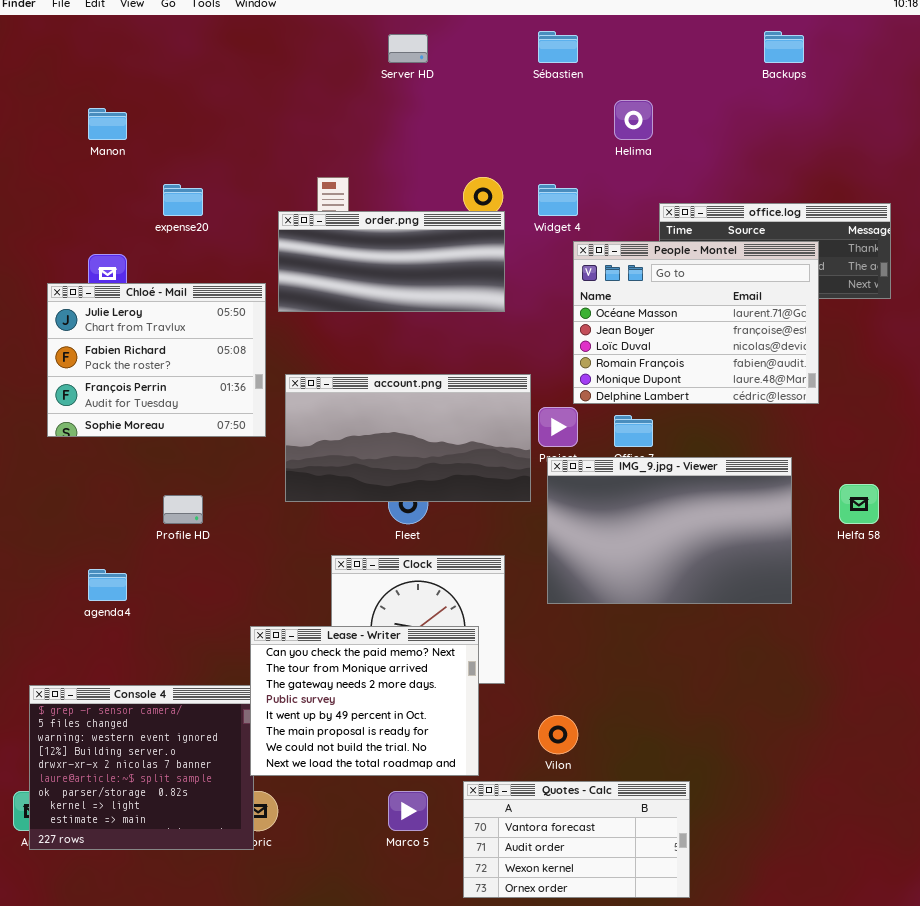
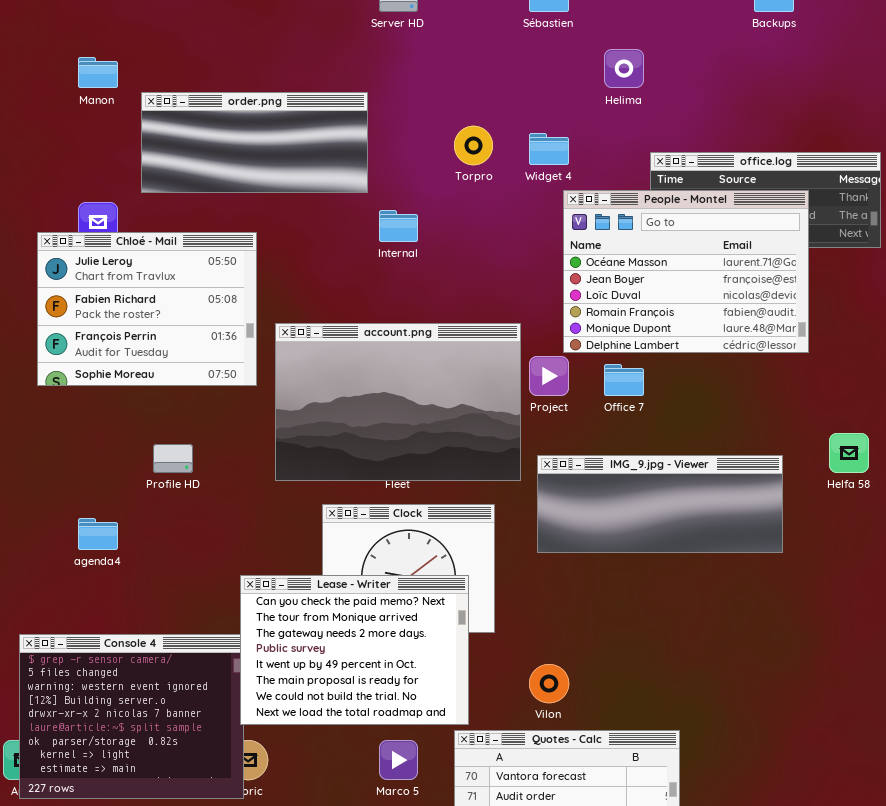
order.png: [278,211,505,312] -> [141,92,368,193], moved
account.png: [285,374,531,502] -> [275,323,521,481], resized
IMG_9.jpg - Viewer: [547,457,792,604] -> [537,455,783,553], resized

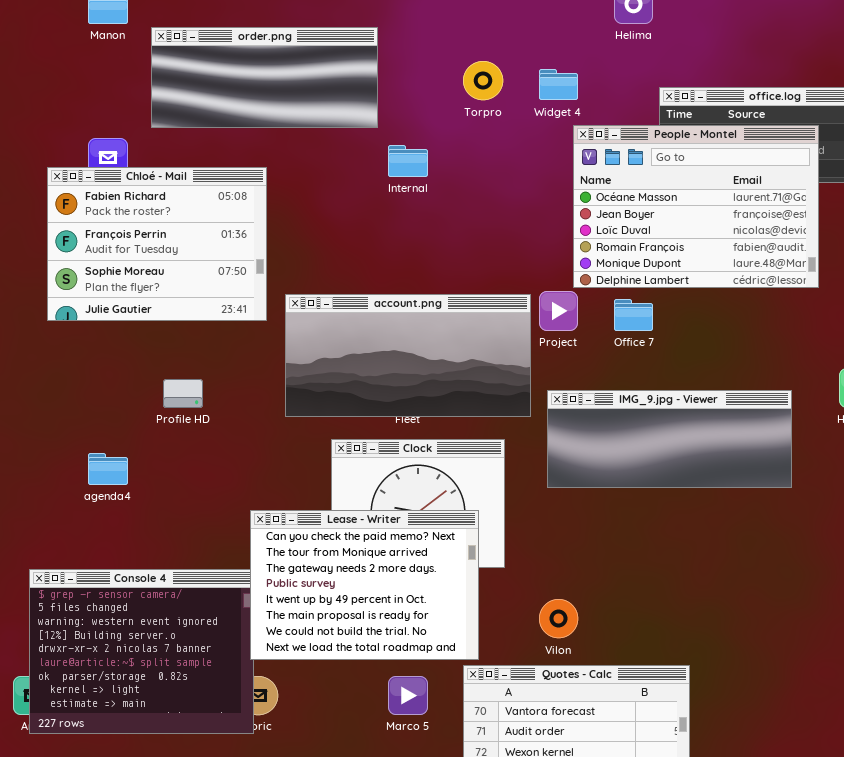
Chloé - Mail: [37,232,257,386] -> [47,167,267,321], scrolled down 1 row
account.png: [275,323,521,481] -> [285,294,531,417], resized

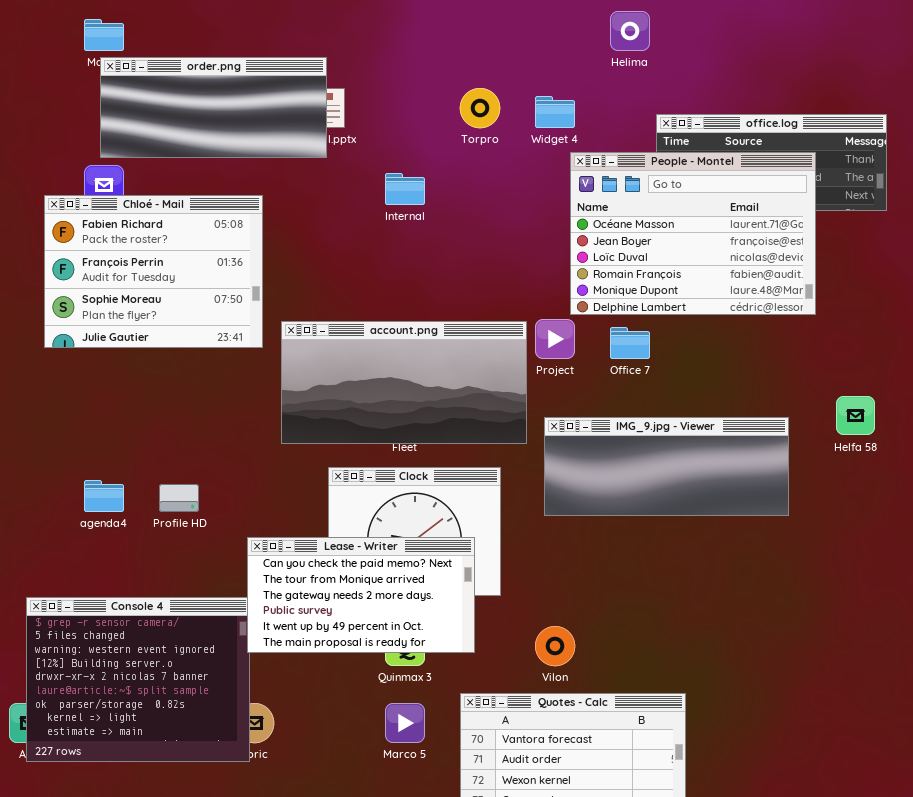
order.png: [151,27,378,128] -> [100,57,327,158], moved
Profile HD: [163,379,203,408] -> [159,484,199,512], moved
Lease - Writer: [250,510,479,660] -> [247,537,475,653], resized

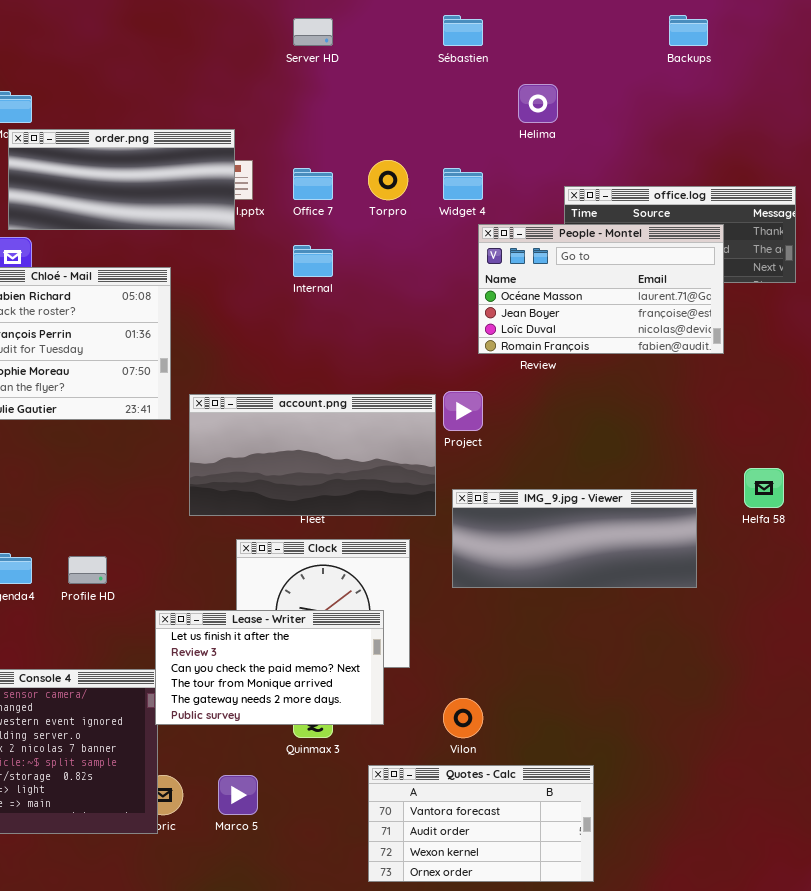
People - Montel: [570,152,816,315] -> [478,224,724,354], resized
Office 7: [610,327,650,359] -> [293,168,333,200], moved
Lease - Writer: [247,537,475,653] -> [155,610,384,725], scrolled up 2 rows
Marco 5: [385,703,425,743] -> [218,775,258,815], moved

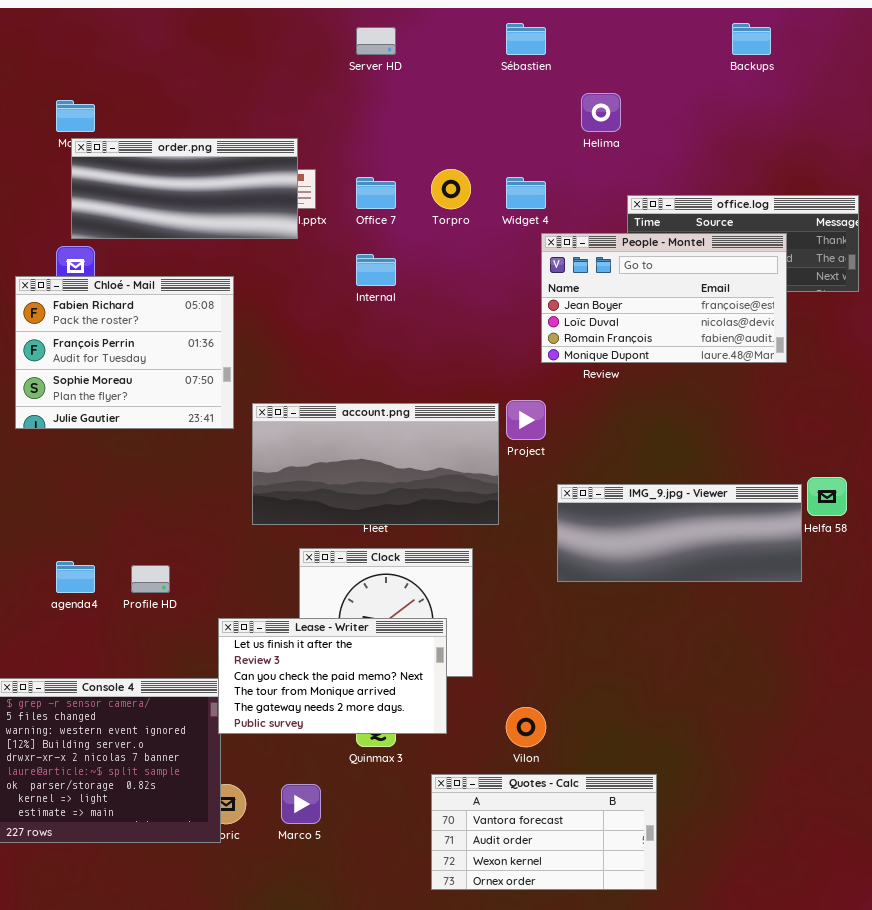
People - Montel: [478,224,724,354] -> [541,233,787,363], scrolled down 1 row
IMG_9.jpg - Viewer: [452,489,697,588] -> [557,484,802,582], moved

